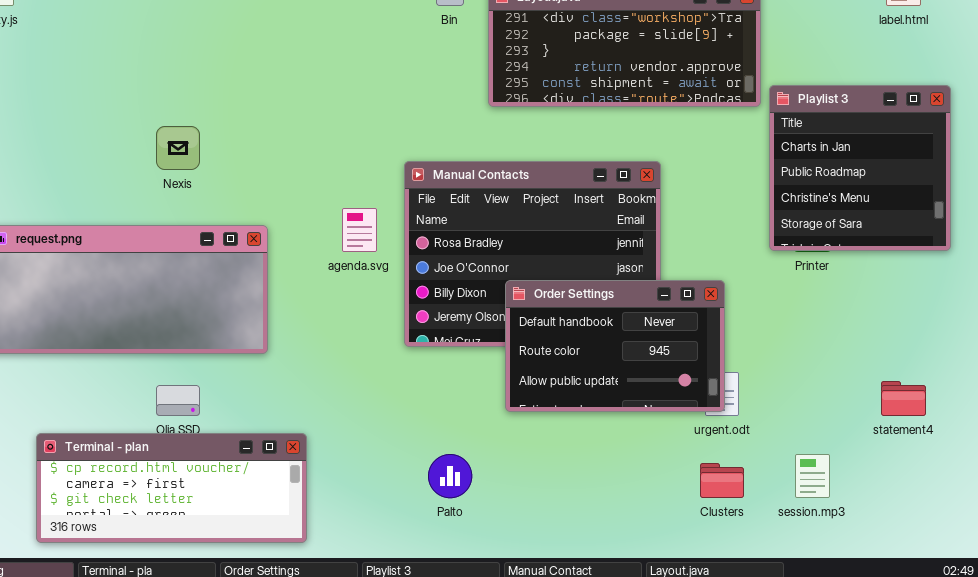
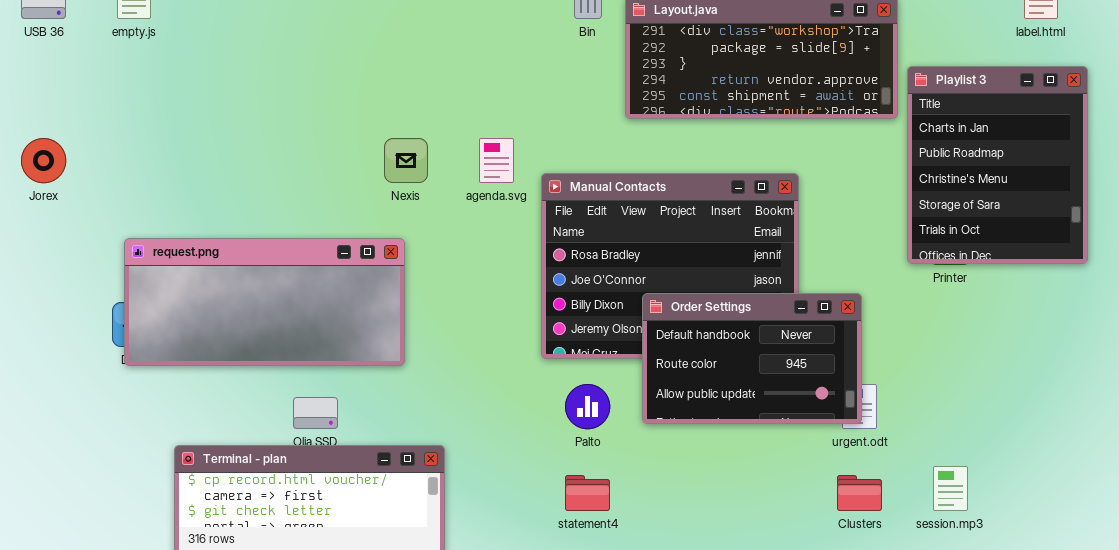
Playlist 3: [769,85,951,251] -> [907,66,1088,264], resized
Nexis: [156,126,200,170] -> [384,138,428,183], moved
agenda.svg: [342,208,377,252] -> [479,138,514,183], moved
statement4: [881,381,926,416] -> [565,475,610,511], moved
Palto: [428,454,472,498] -> [565,384,610,429], moved

